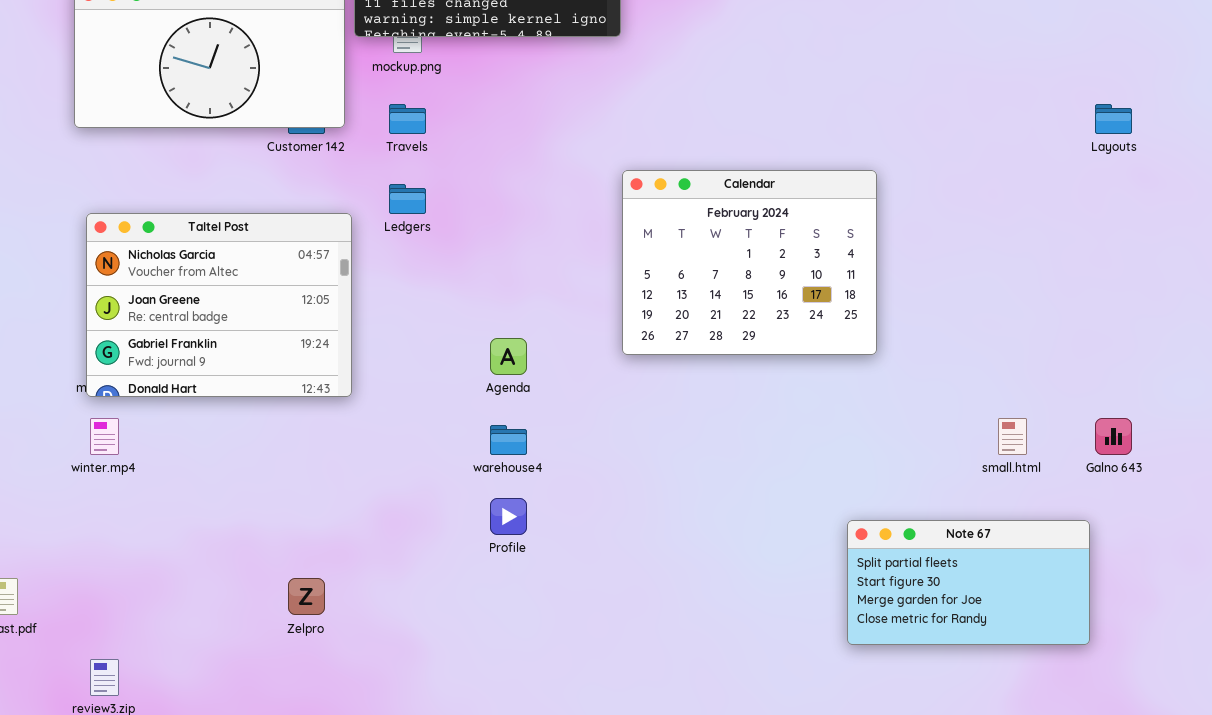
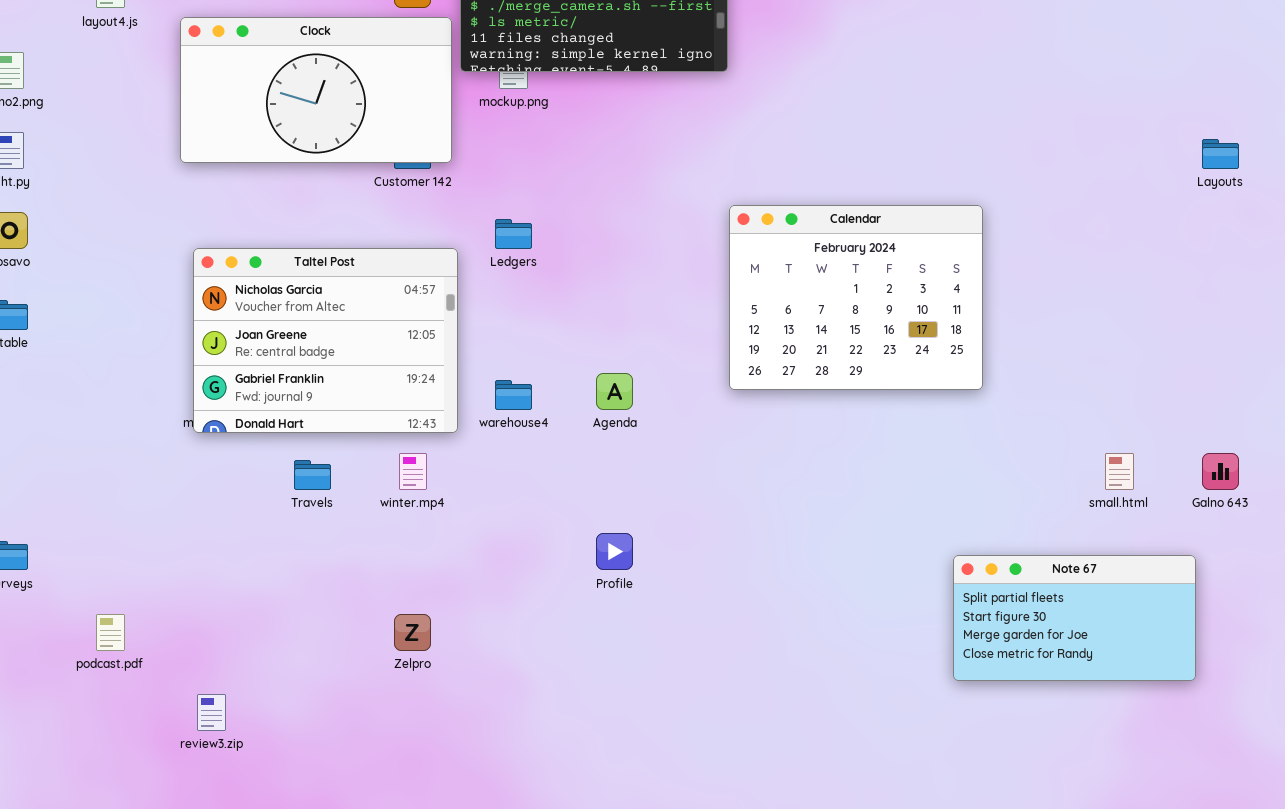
Travels: [389,104,426,134] -> [294,460,331,490], moved
winter.mp4: [90,418,119,455] -> [399,453,427,490], moved
warehouse4: [490,425,527,455] -> [495,380,532,410], moved

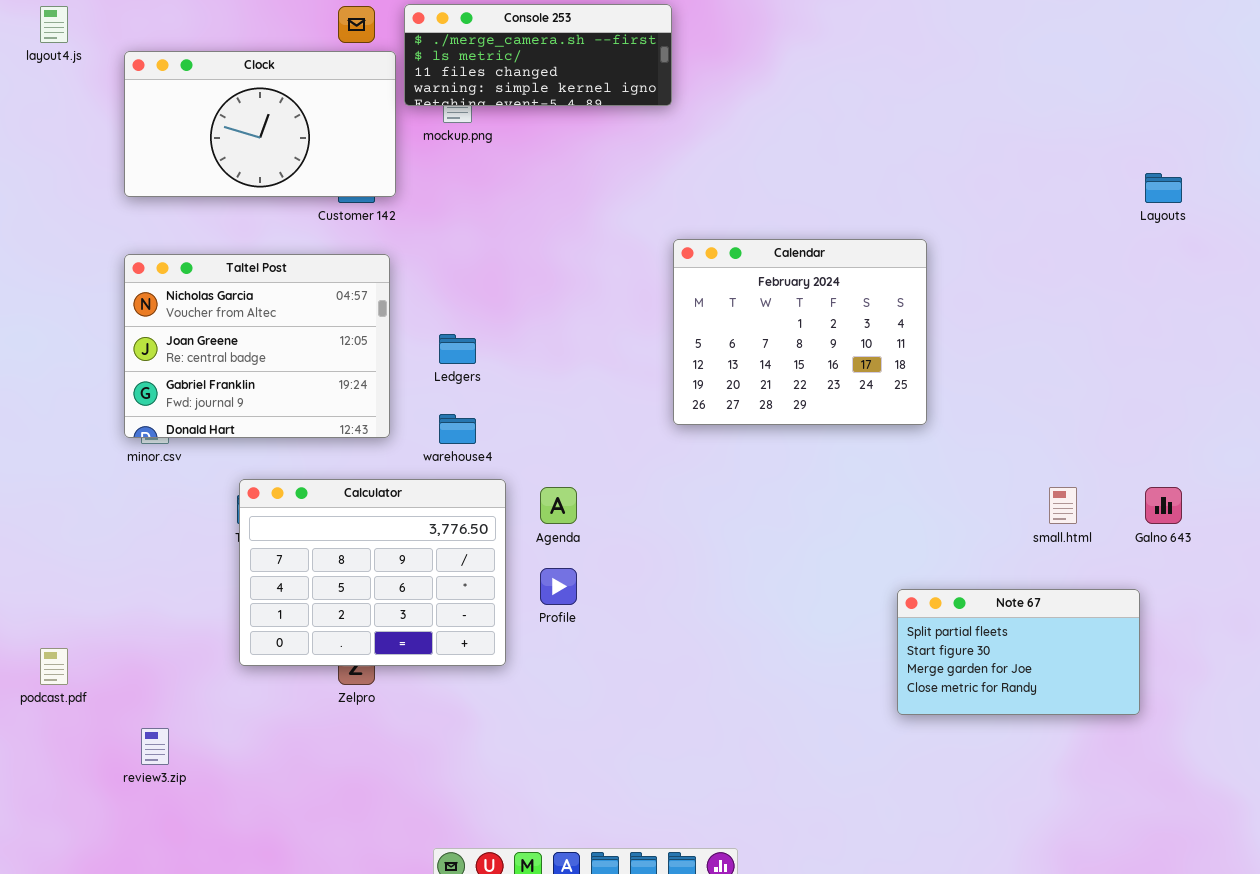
Ledgers: [495,219,532,249] -> [439,334,476,364], moved
Taltel Post: [193,248,458,433] -> [124,254,390,438], moved
Agenda: [596,373,633,410] -> [540,487,577,524], moved
Calculator: none -> [239,479,506,666], opened

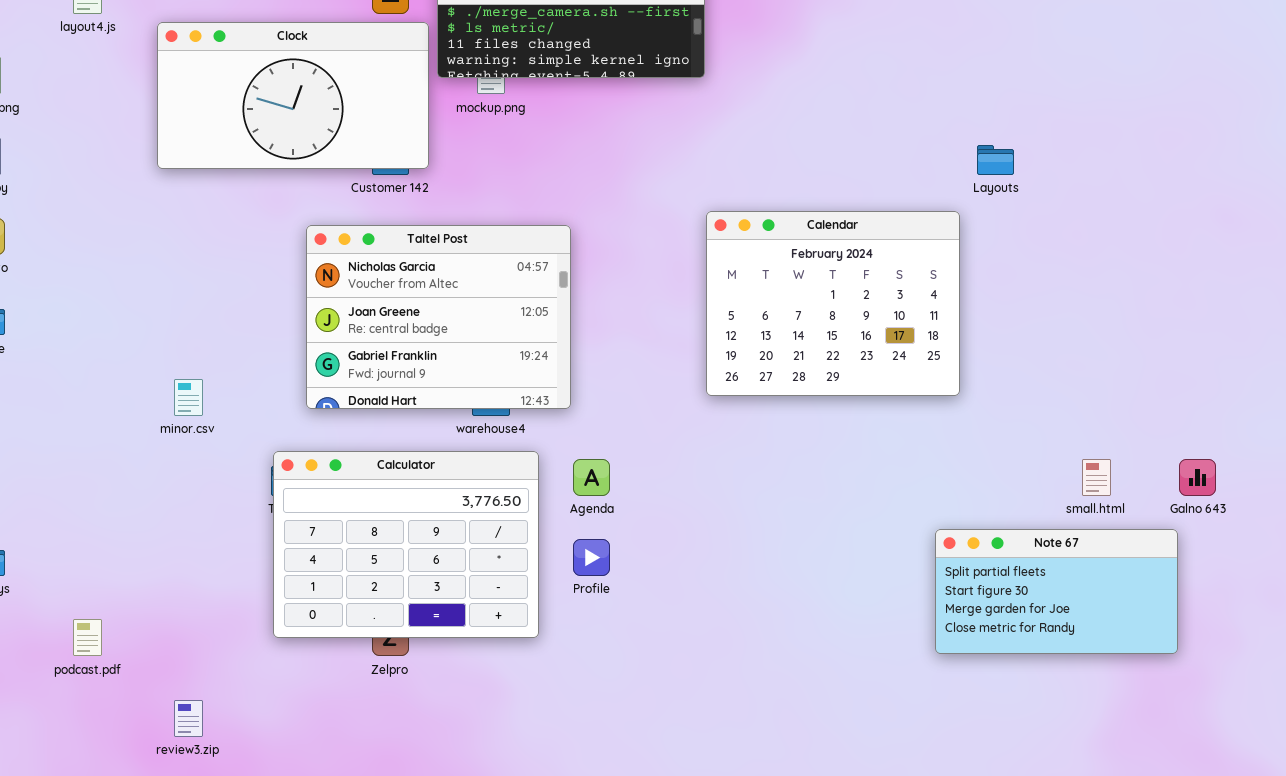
Layouts: [1145,173,1182,203] -> [977,145,1014,175], moved
Taltel Post: [124,254,390,438] -> [306,225,571,409], moved
Note 67: [897,589,1140,715] -> [935,529,1178,654], moved

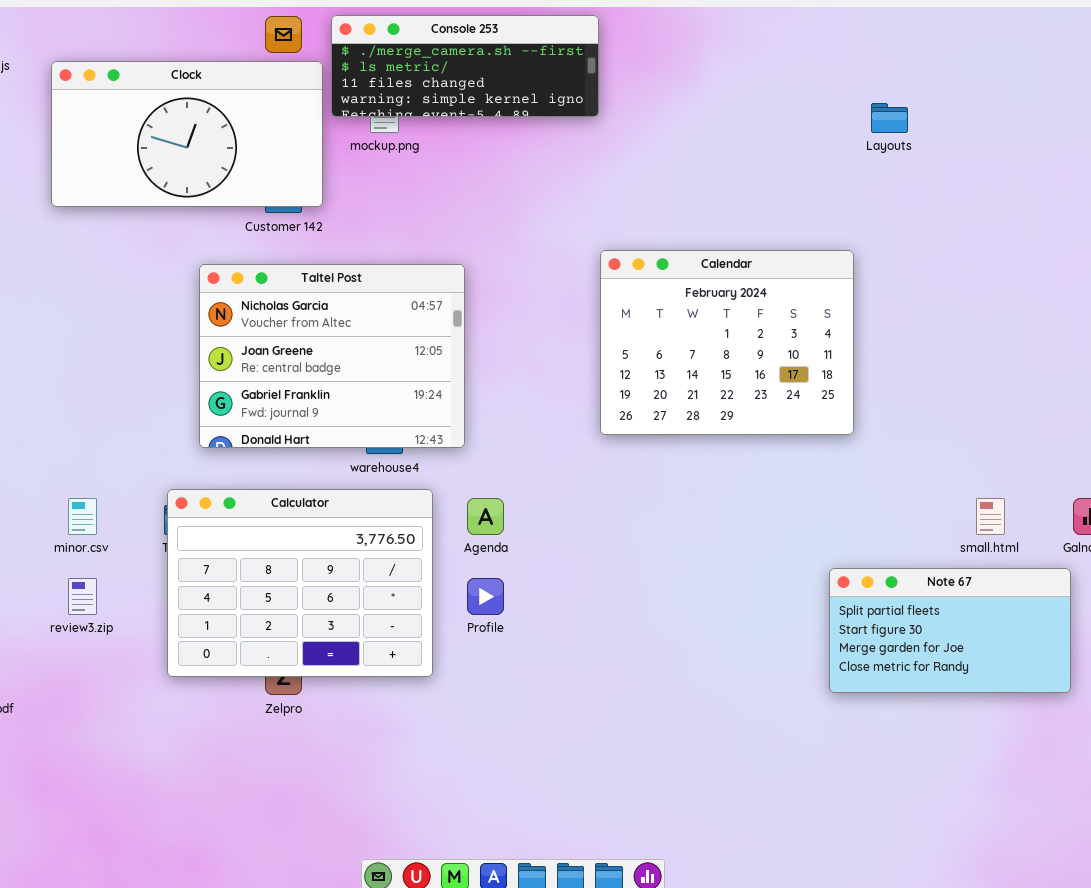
Layouts: [977,145,1014,175] -> [871,103,908,133], moved
minor.csv: [174,379,203,416] -> [68,498,97,535], moved
review3.zip: [174,700,203,737] -> [68,578,97,615], moved

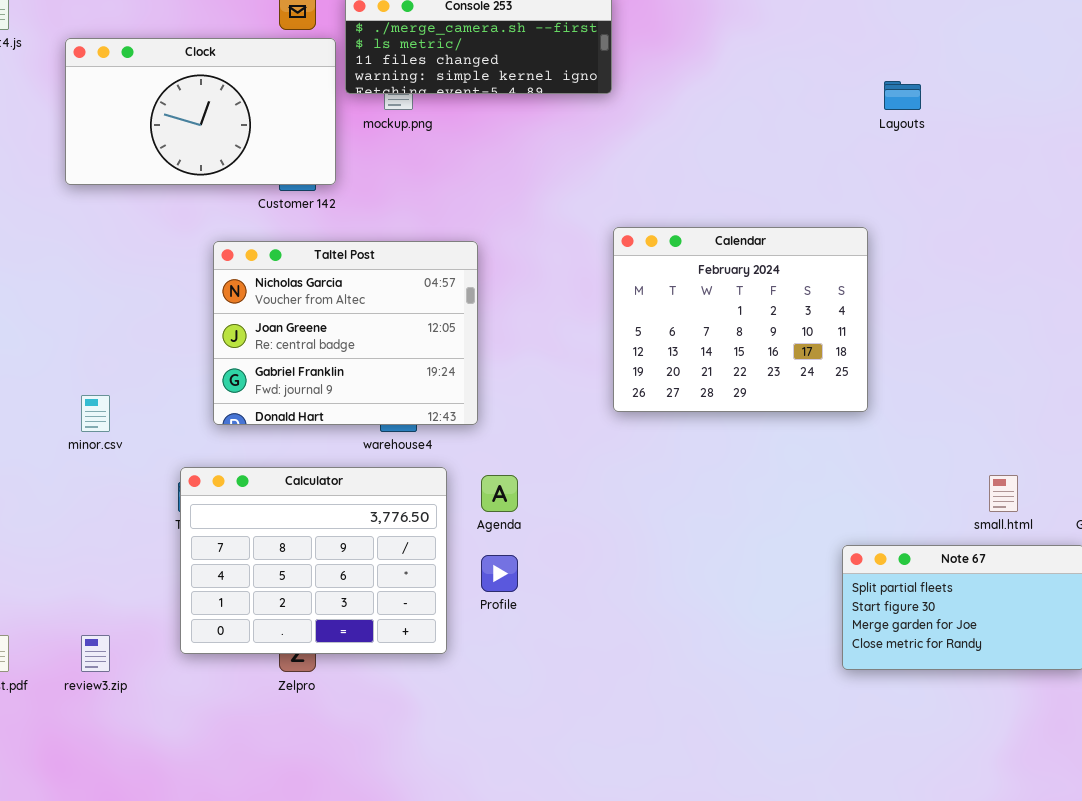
minor.csv: [68,498,97,535] -> [81,395,110,432], moved
review3.zip: [68,578,97,615] -> [81,635,110,672], moved

